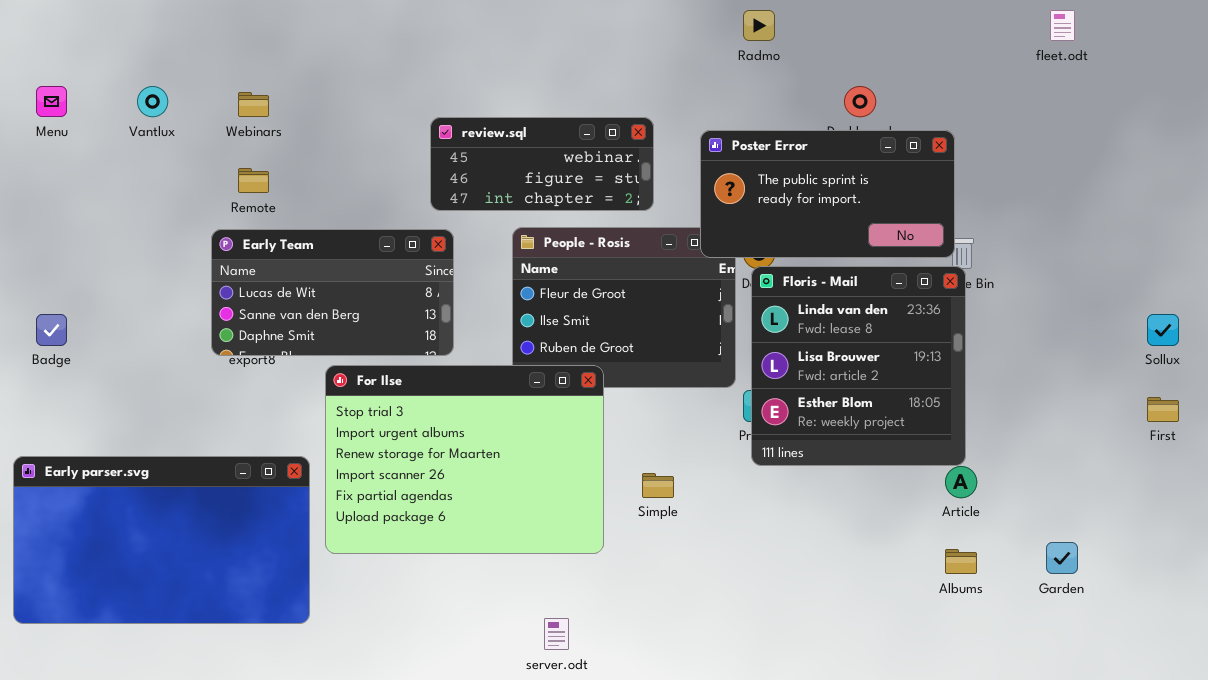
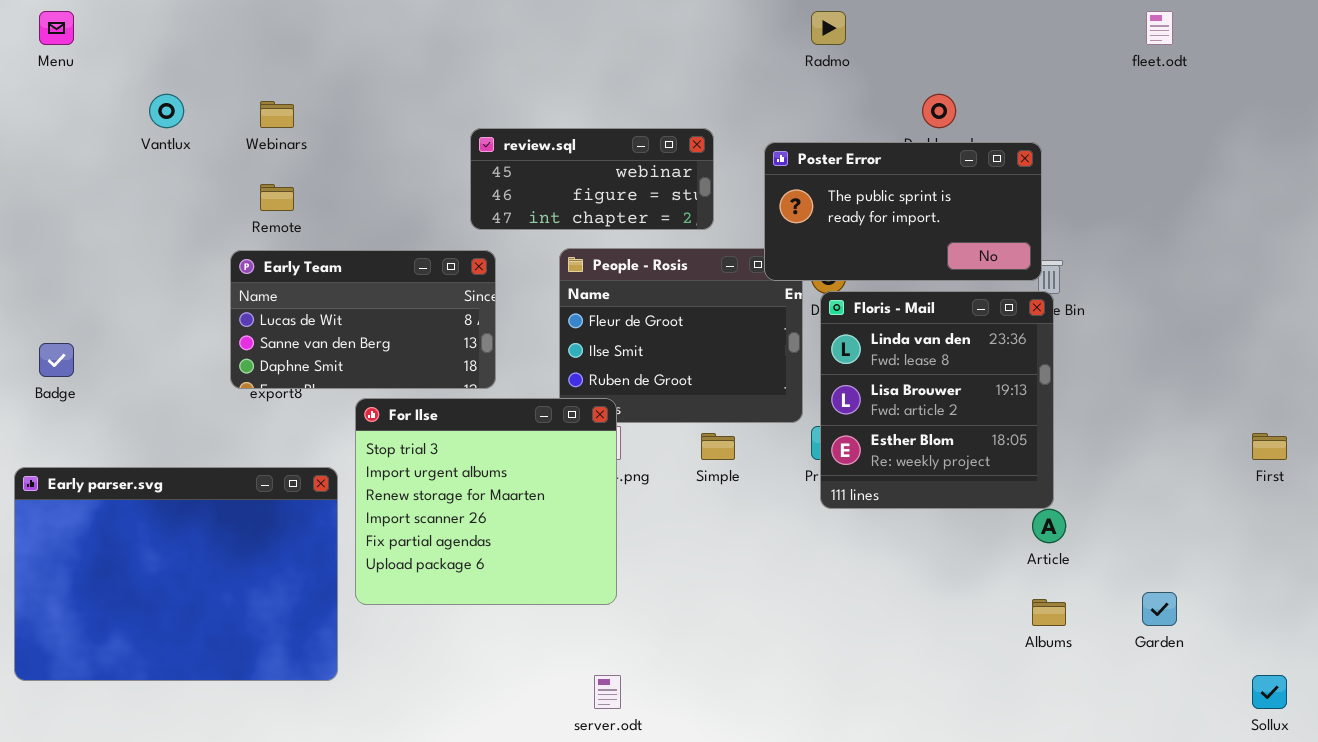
Menu: [36,86,67,117] -> [39,11,74,45], moved
Sollux: [1147,314,1179,346] -> [1252,675,1287,709], moved
For Ilse: [325,365,604,554] -> [355,398,617,605], resized
Early parser.svg: [13,456,310,624] -> [14,467,338,681], resized
Simple: [642,473,674,498] -> [701,433,735,460], moved

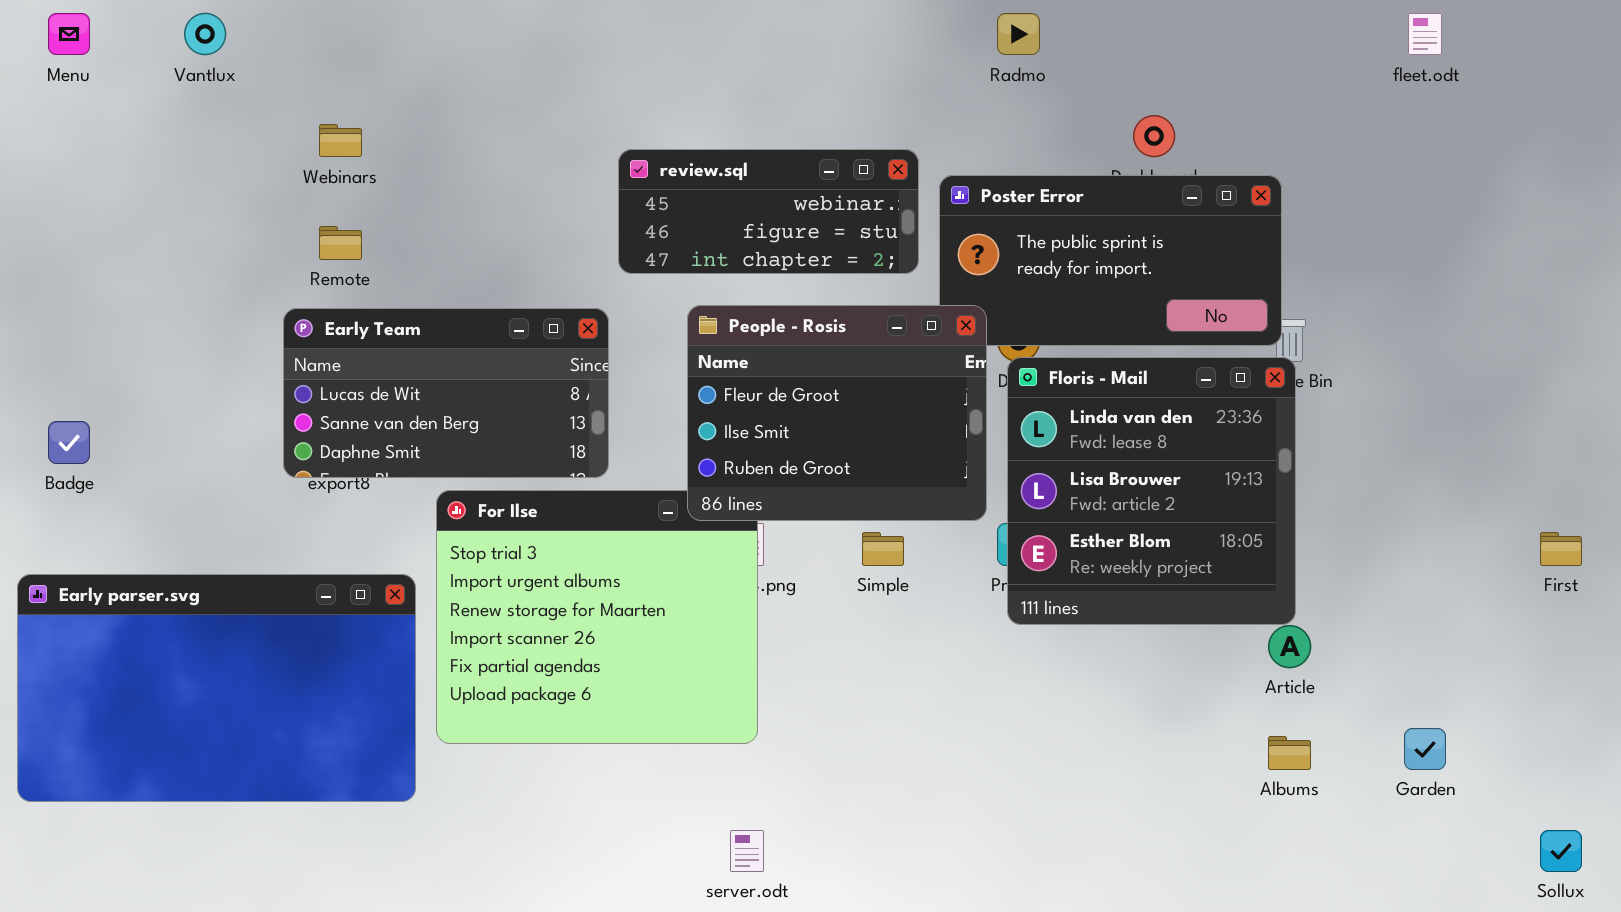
Vantlux: [149,94,184,128] -> [184,13,226,55], moved
review.sql: [470,128,714,230] -> [618,149,919,274], moved
People - Rosis: [559,248,803,423] -> [687,305,987,521], raised
Early parser.svg: [14,467,338,681] -> [17,574,416,802], resized

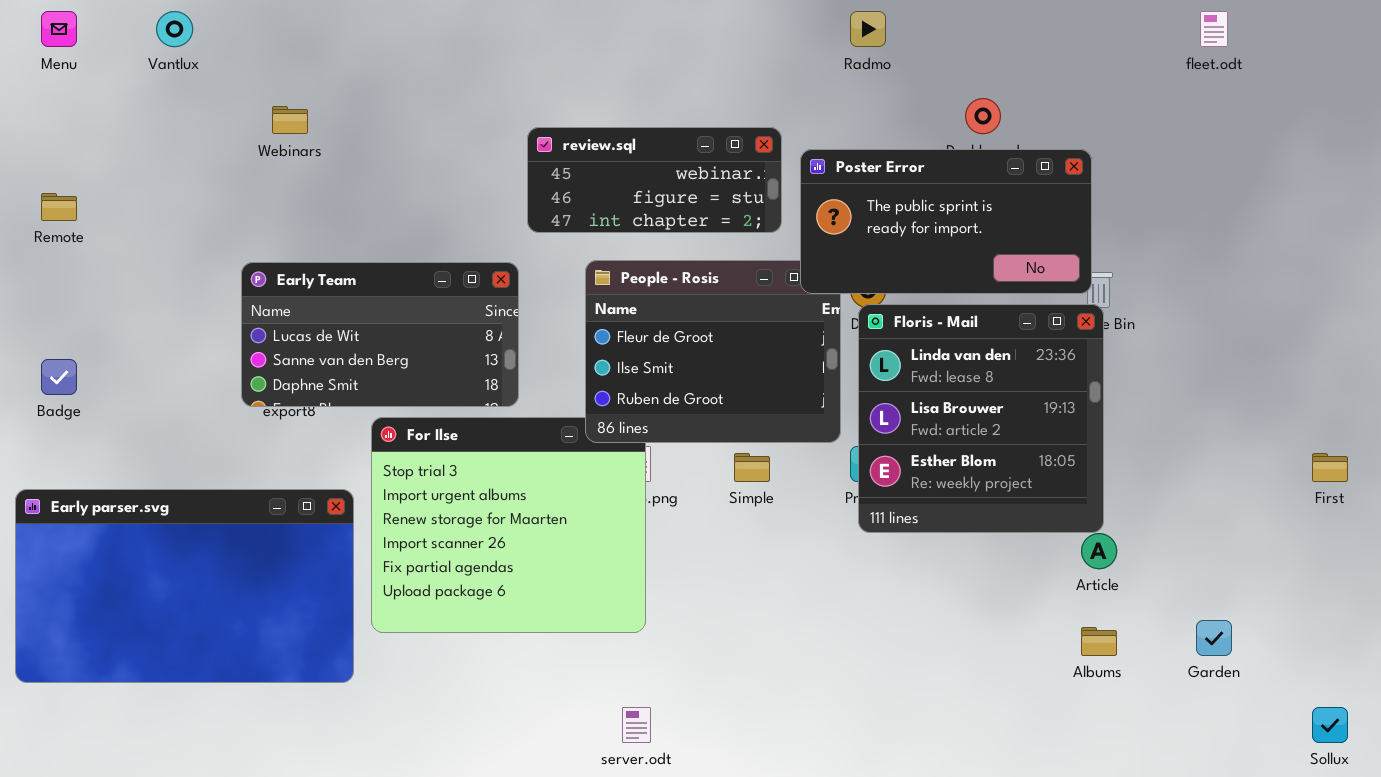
Poster Error: [939,175,1282,346] -> [800,149,1092,294], raised
Remote: [319,226,362,260] -> [41,193,77,221], moved

